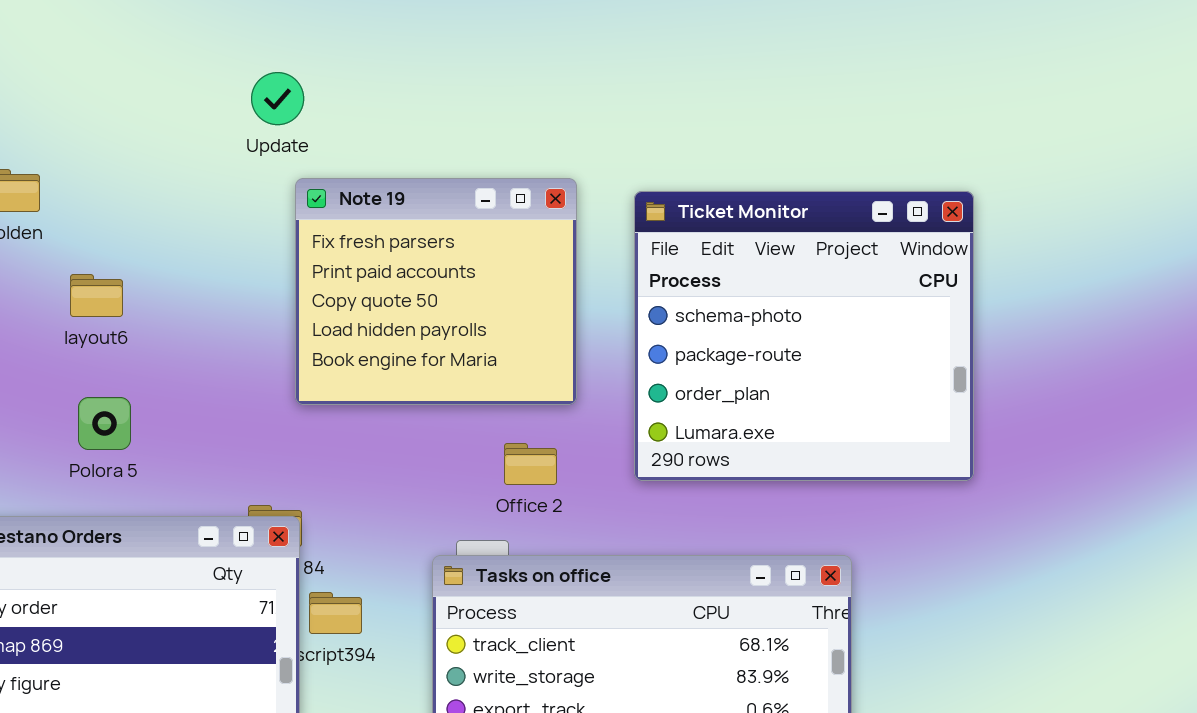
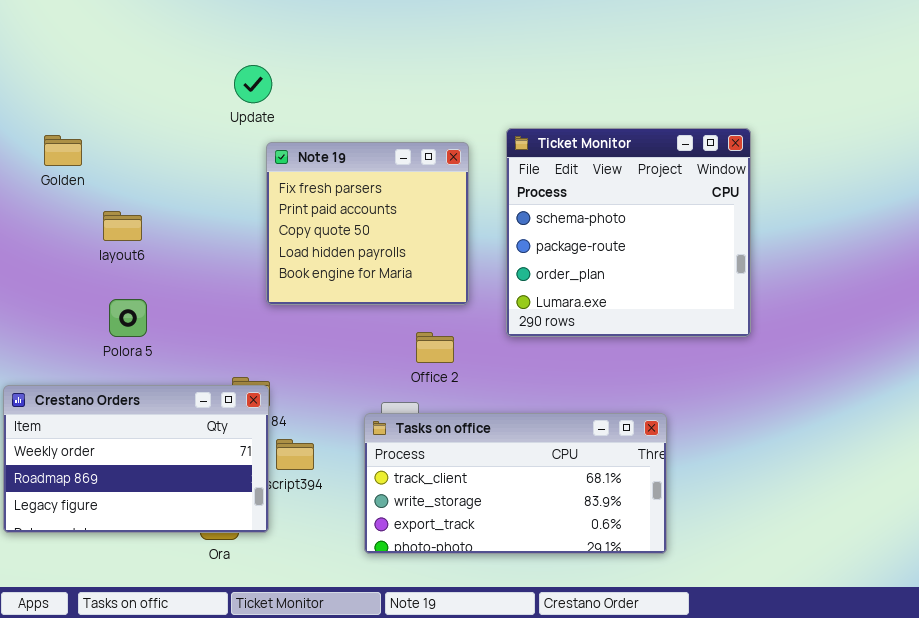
Ticket Monitor: [634,191,974,481] -> [506,128,751,337], moved

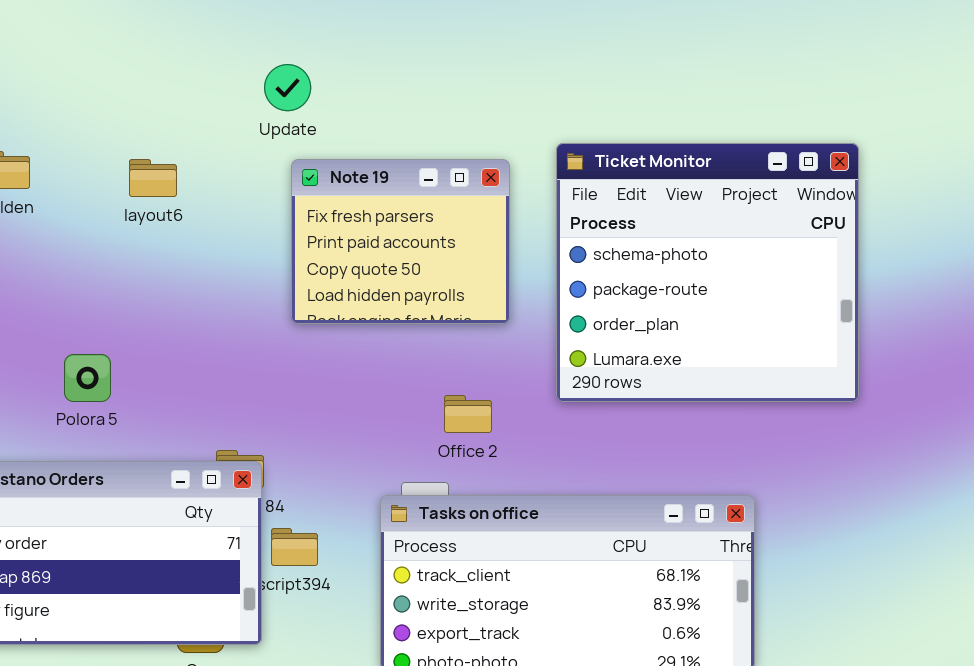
Update: [234,65,272,103] -> [264,64,311,111], moved
Note 19: [266,142,469,305] -> [291,159,510,324], resized
layout6: [103,211,142,241] -> [129,159,177,197], moved

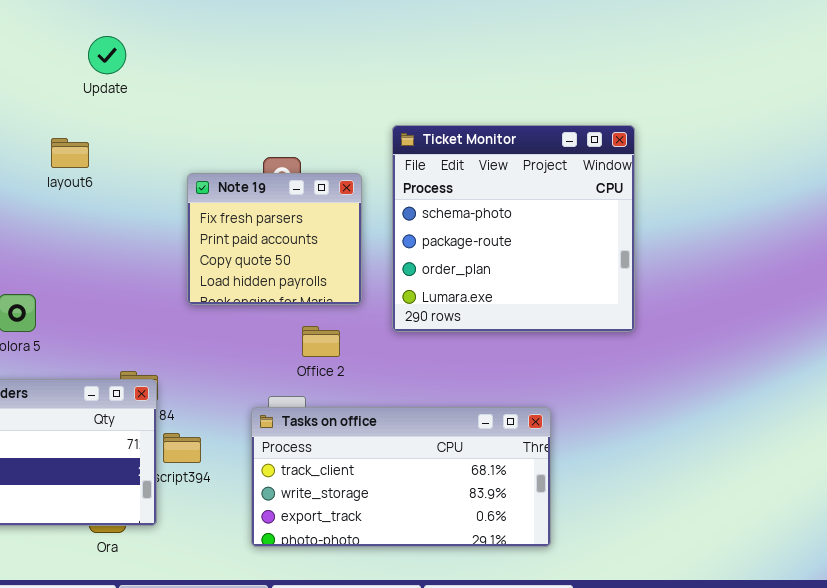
Update: [264,64,311,111] -> [88,36,126,74], moved
Note 19: [291,159,510,324] -> [187,173,362,305], moved

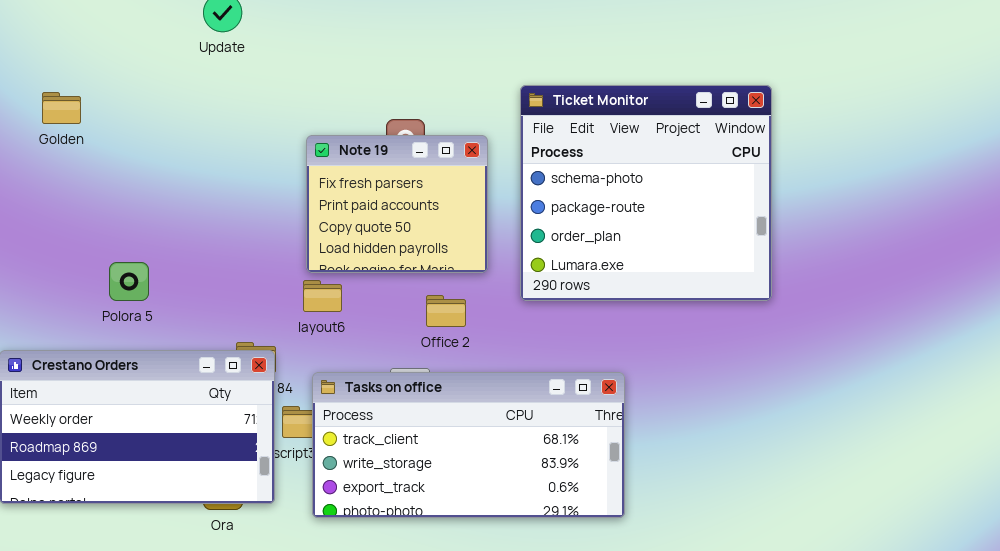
layout6: [51,138,89,168] -> [303,280,342,312], moved
Tasks on office: [251,407,551,547] -> [312,372,625,518], moved

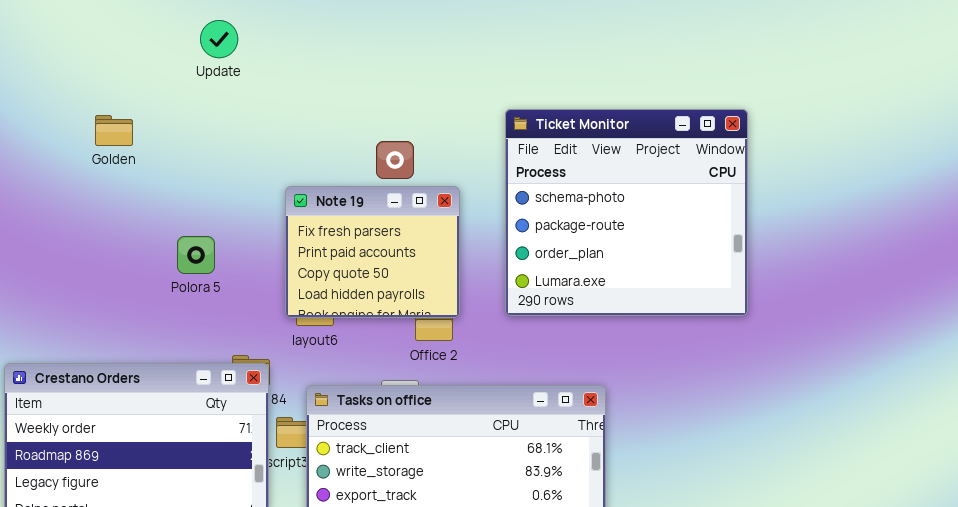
Golden: [42,92,81,124] -> [95,115,133,146], moved
Note 19: [306,135,488,273] -> [285,186,460,318], moved
Polora 5: [109,262,149,301] -> [177,236,215,274], moved

